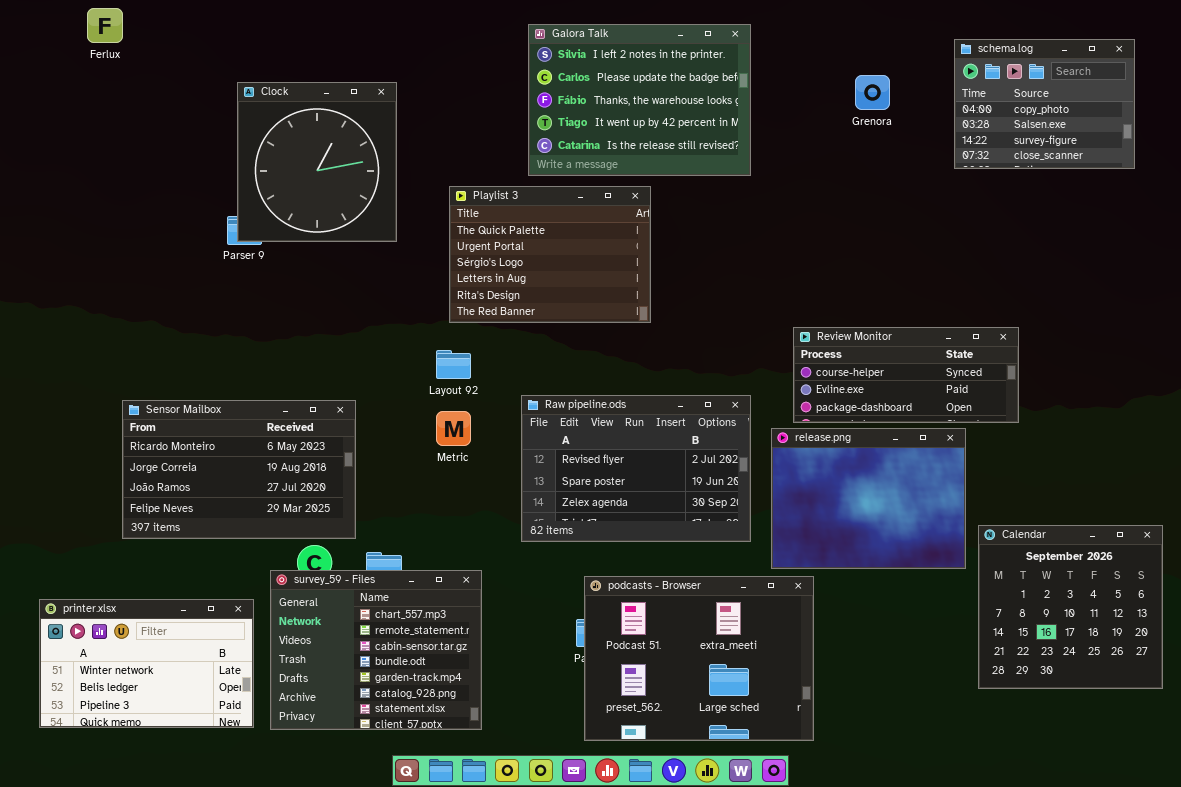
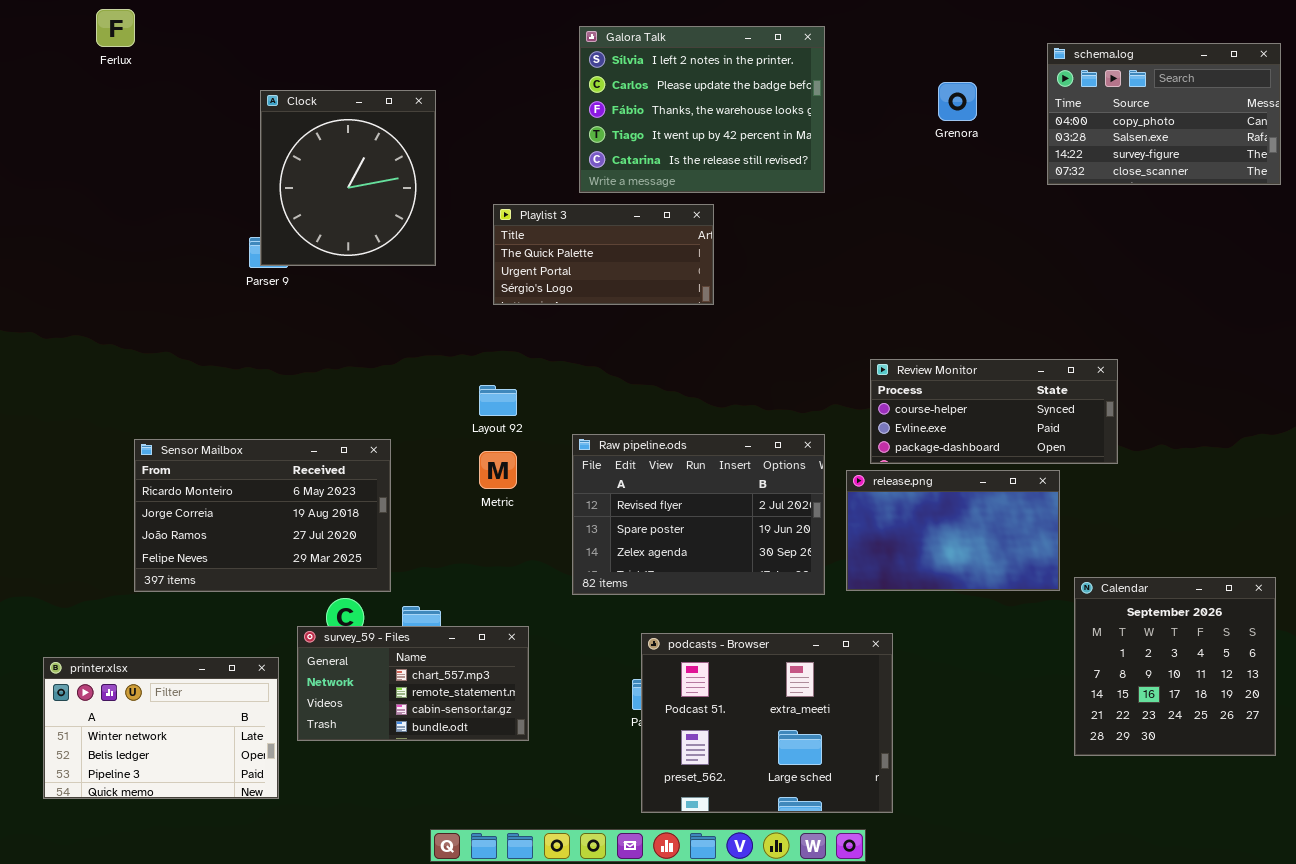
schema.log: [954,39,1135,169] -> [1047,43,1281,185], resized
Playlist 3: [449,186,651,323] -> [493,204,714,305], resized
release.png: [771,428,966,569] -> [846,470,1060,591], resized
survey_59 - Files: [270,570,482,730] -> [297,626,529,741], resized

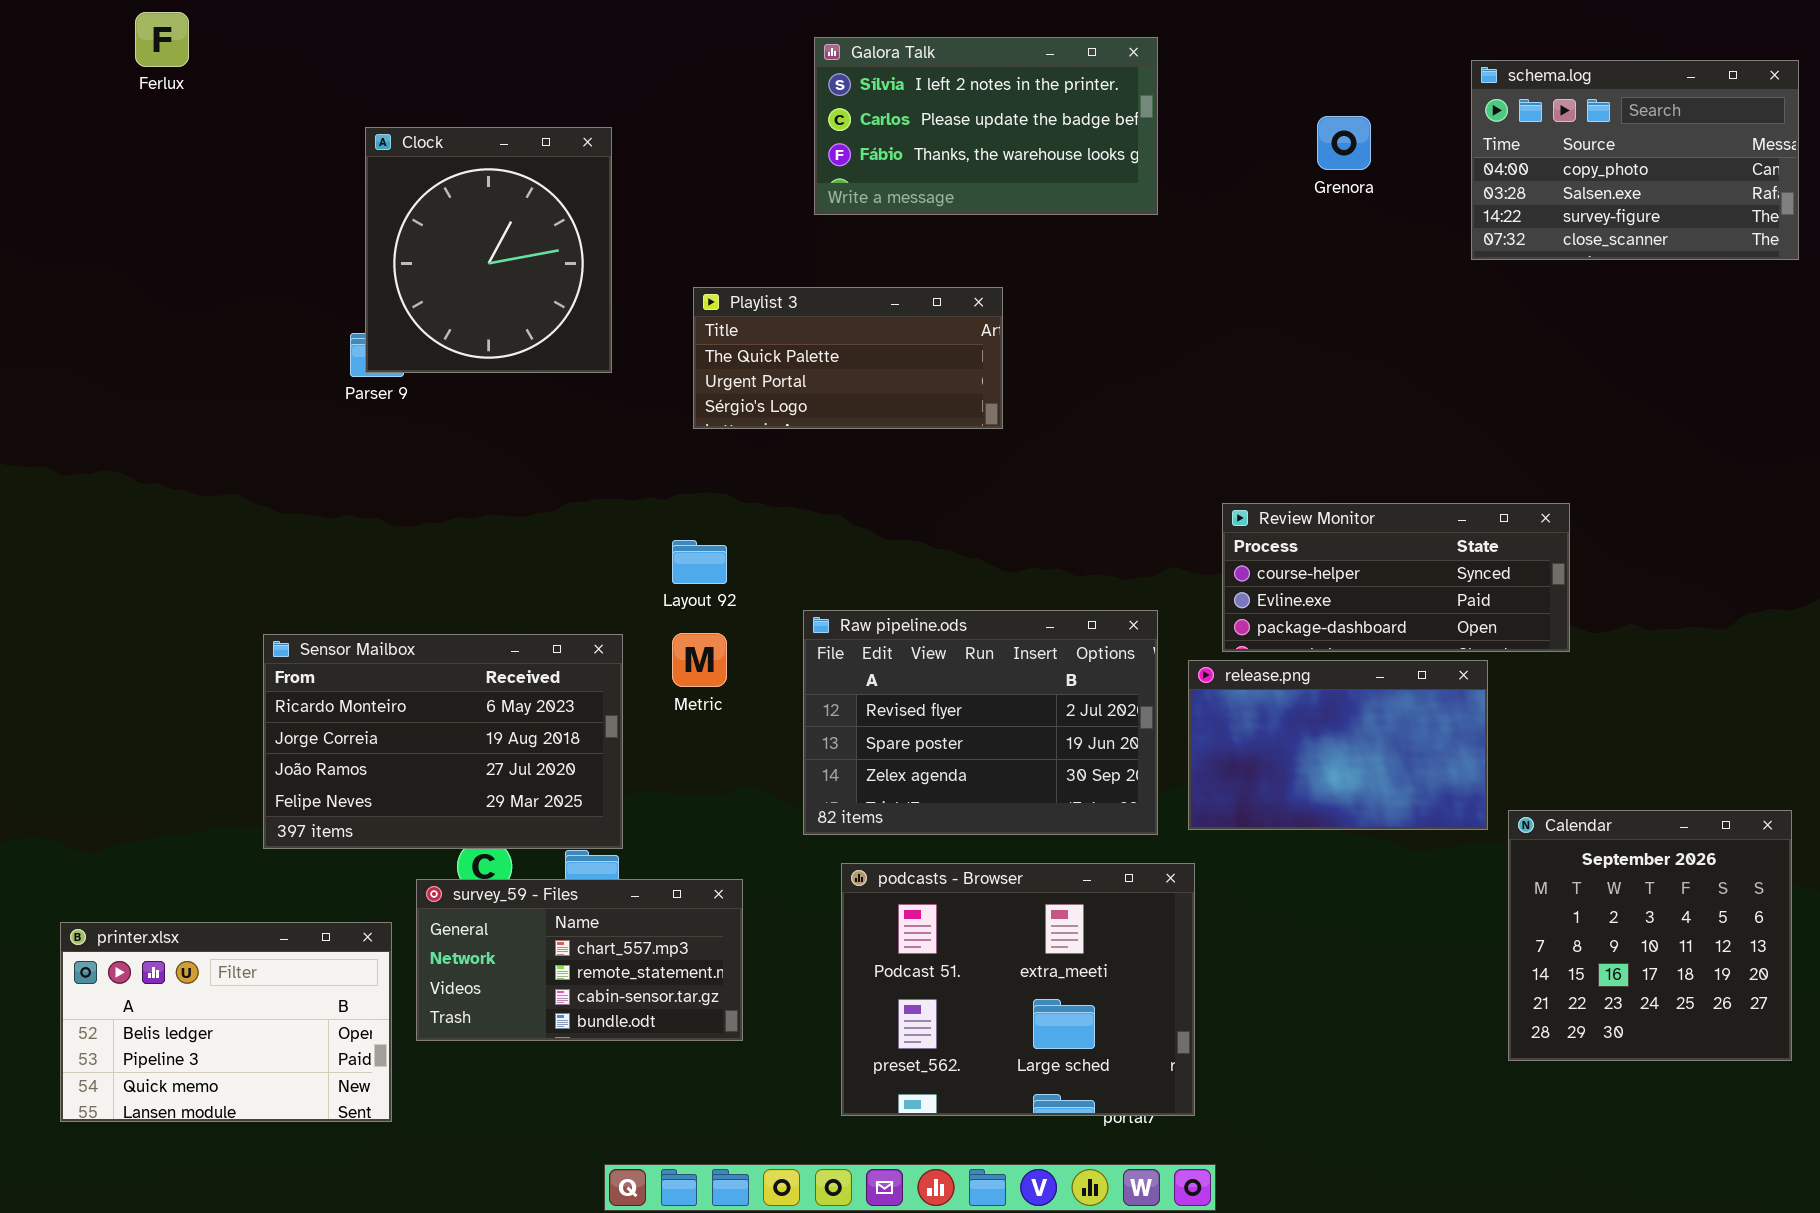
Galora Talk: [579,26,825,193] -> [814,37,1158,215], resized
Sensor Mailbox: [134,439,391,592] -> [263,634,623,849], moved
podcasts - Browser: [641,633,893,813] -> [841,863,1195,1116], moved
printer.xlsx: [43,657,279,799] -> [60,922,392,1122], scrolled down 1 row

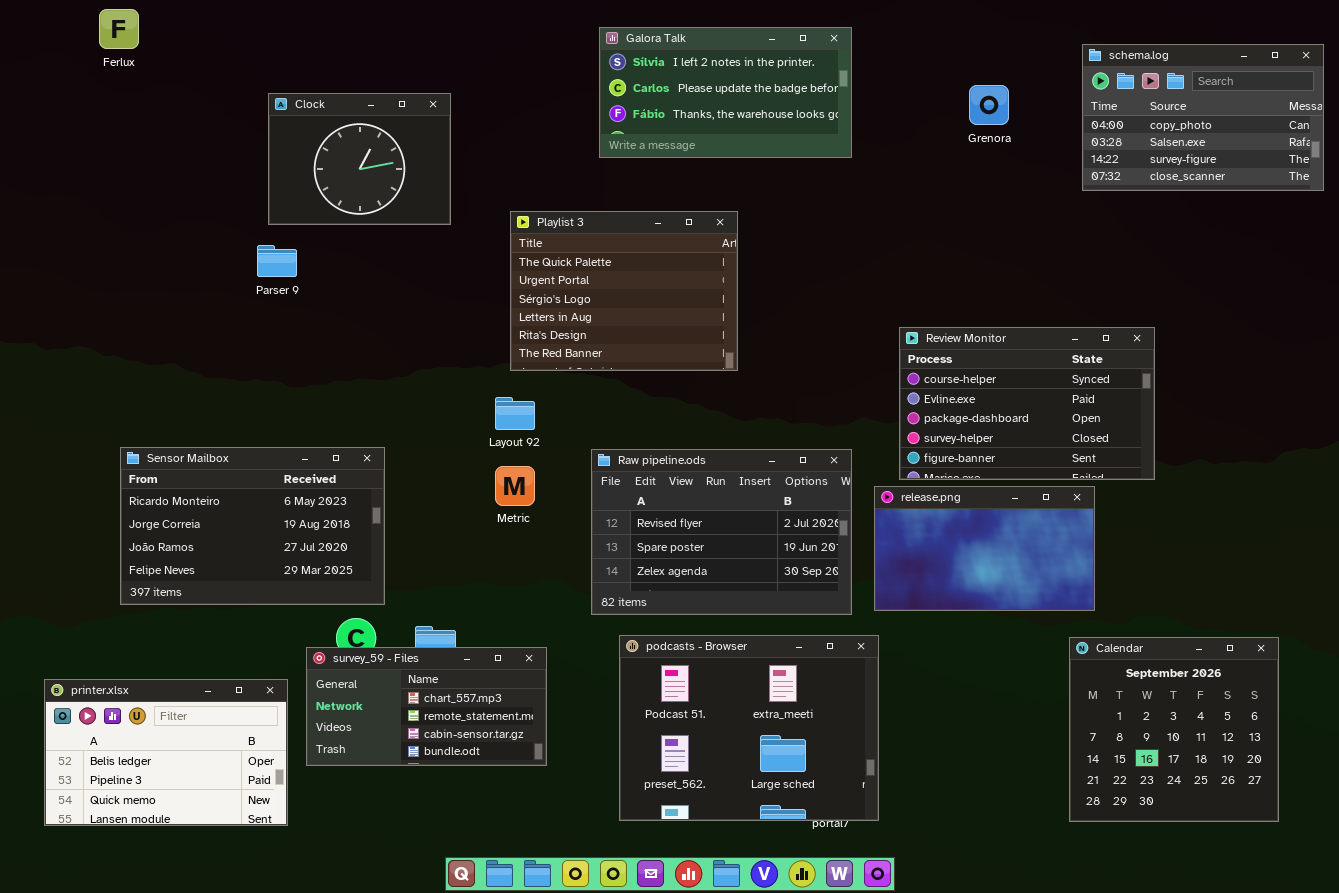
Clock: [365,127,612,373] -> [268,93,451,225], resized
Playlist 3: [693,287,1003,429] -> [510,211,738,371], resized
Review Monitor: [1222,503,1570,652] -> [899,327,1155,480], resized
Sensor Mailbox: [263,634,623,849] -> [120,447,385,605], moved
Calendar: [1508,810,1792,1061] -> [1069,637,1279,822], moved

